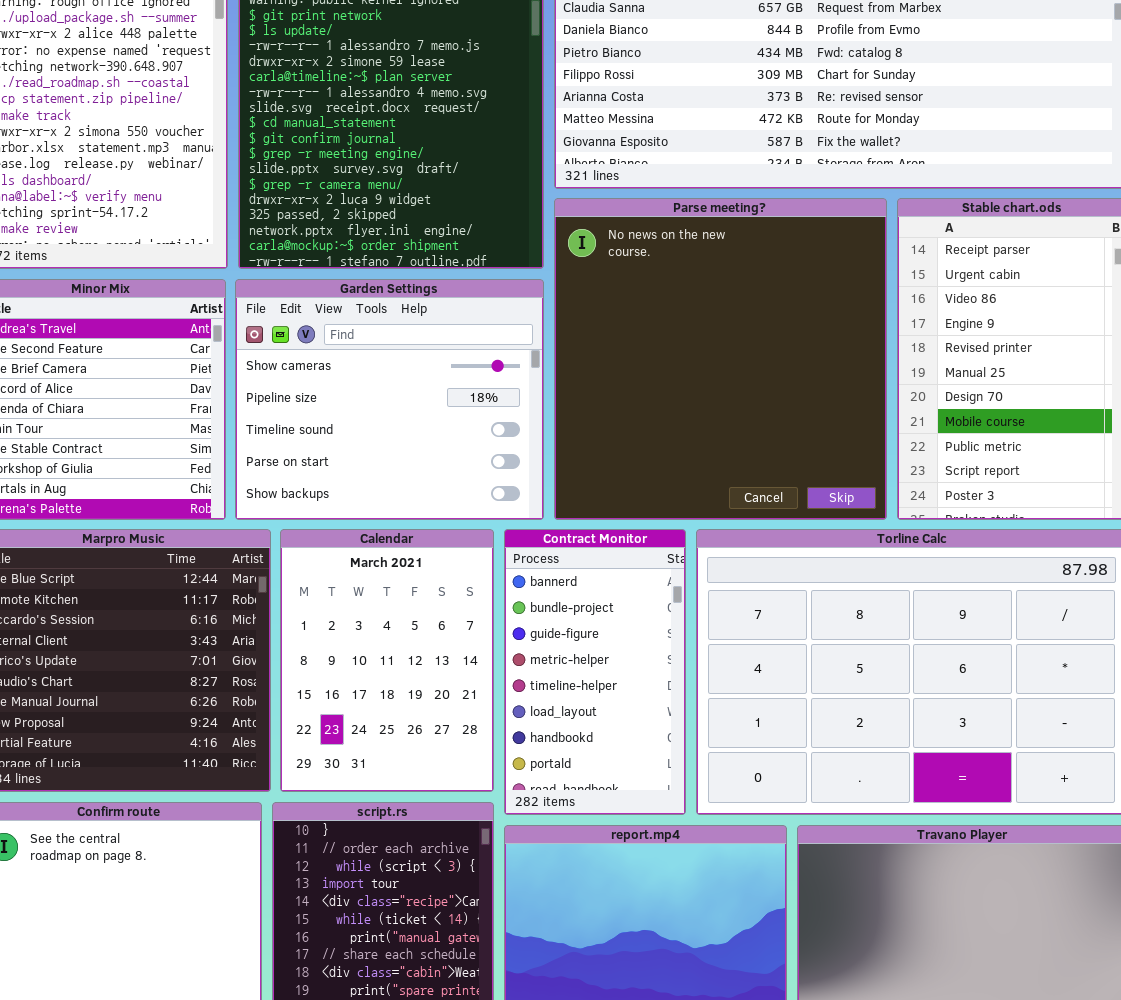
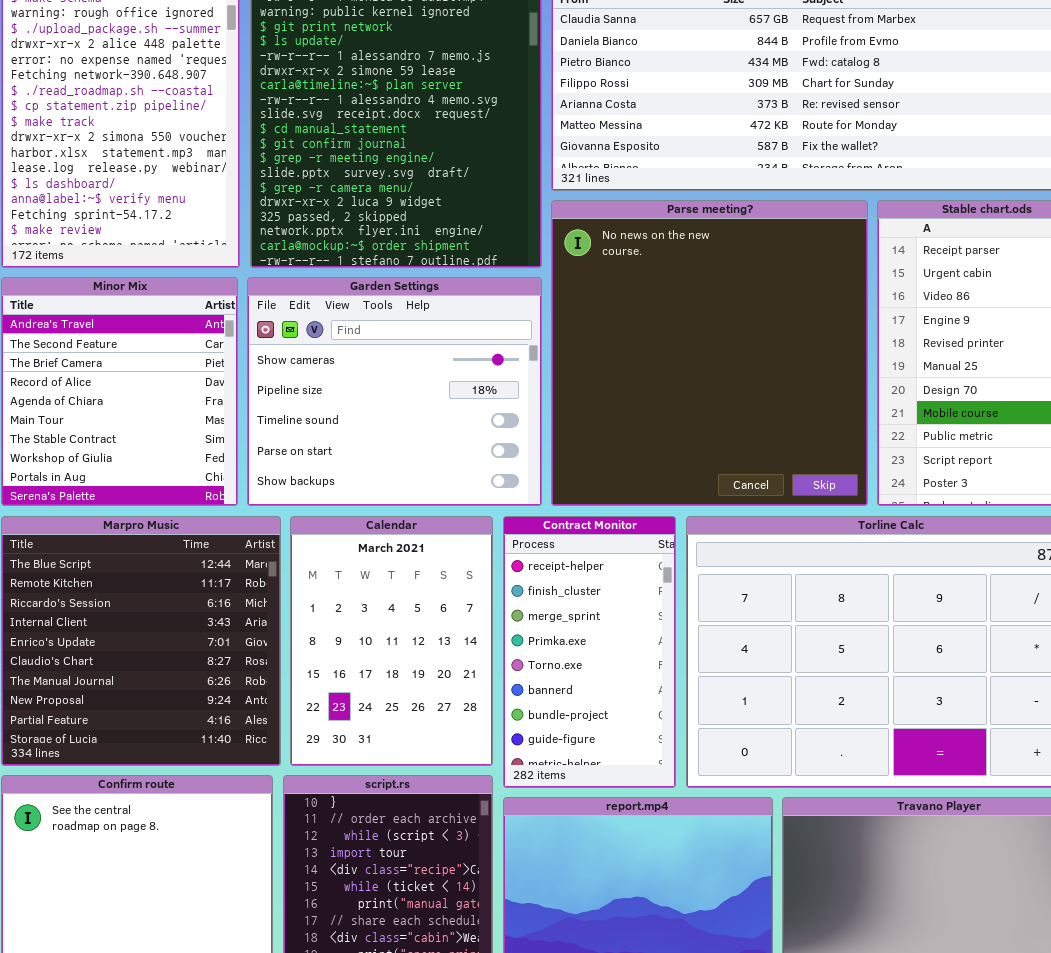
Contract Monitor: [504,529,686,815] -> [503,516,676,788], scrolled up 5 rows

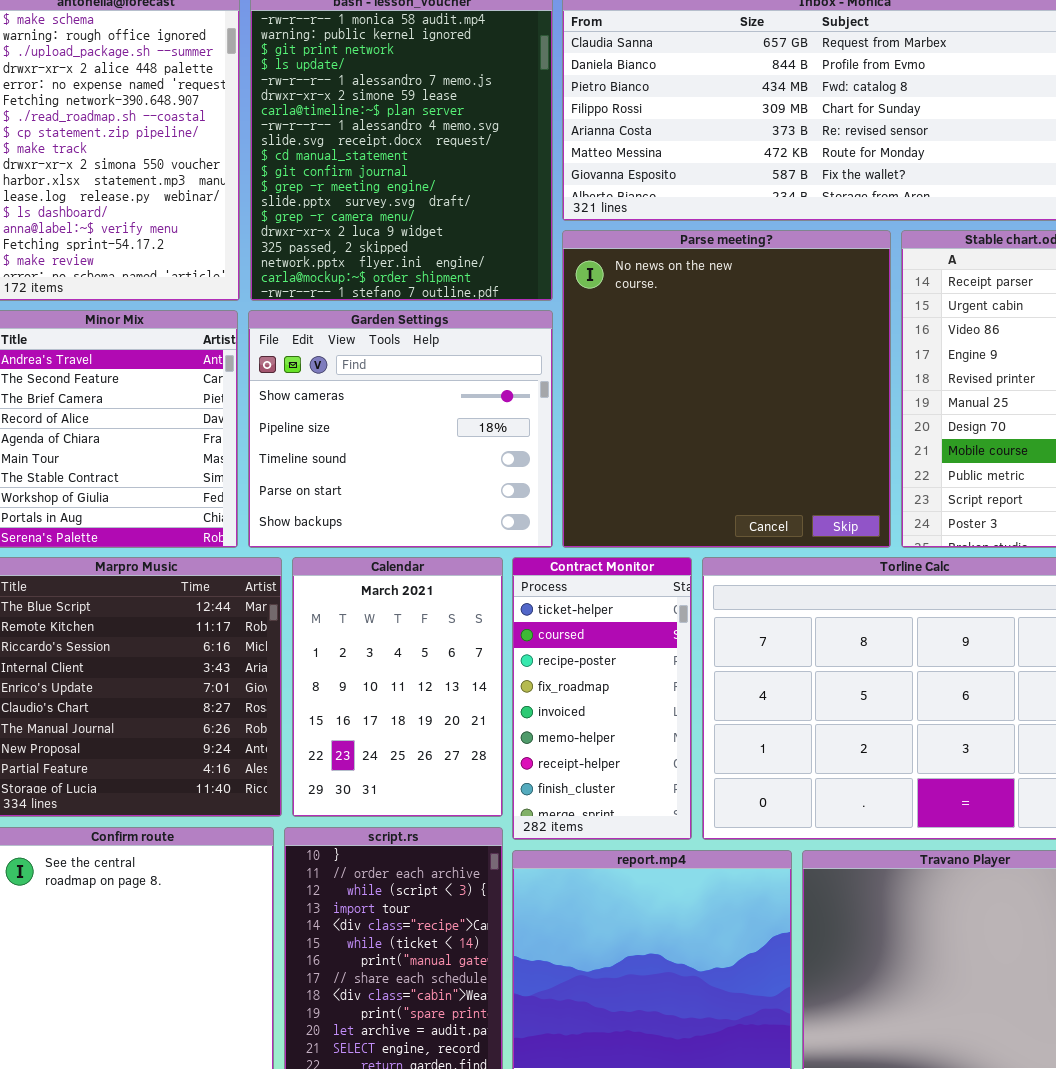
Contract Monitor: [503,516,676,788] -> [512,557,692,840], scrolled up 6 rows

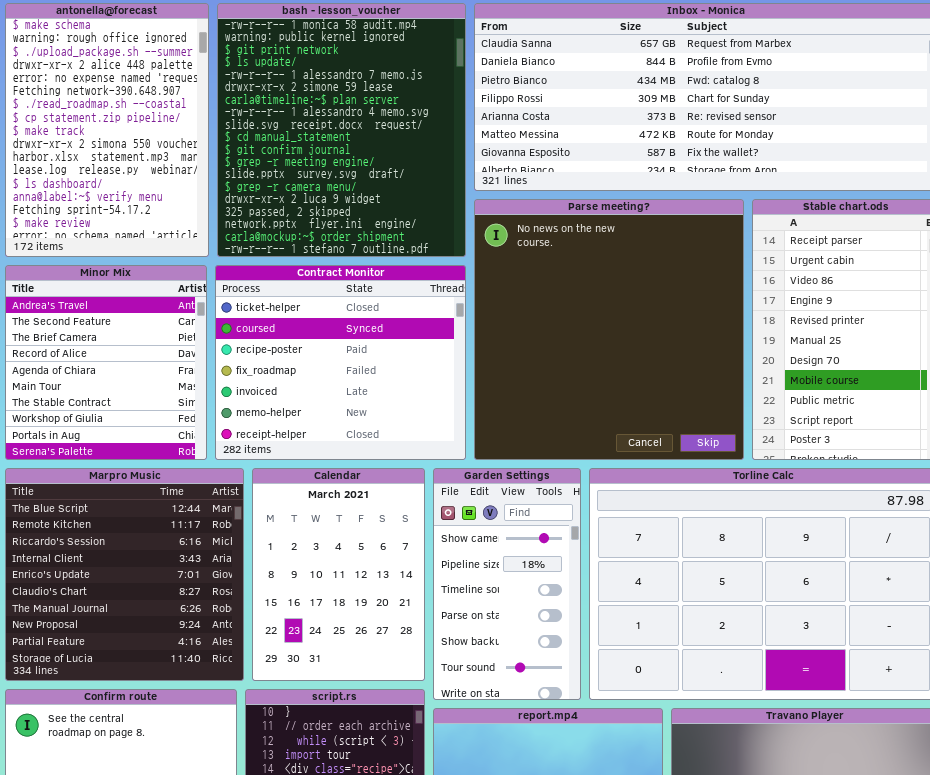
Garden Settings: [248,310,553,548] -> [433,468,581,700], moved, resized
Contract Monitor: [512,557,692,840] -> [215,265,466,460], moved, resized

